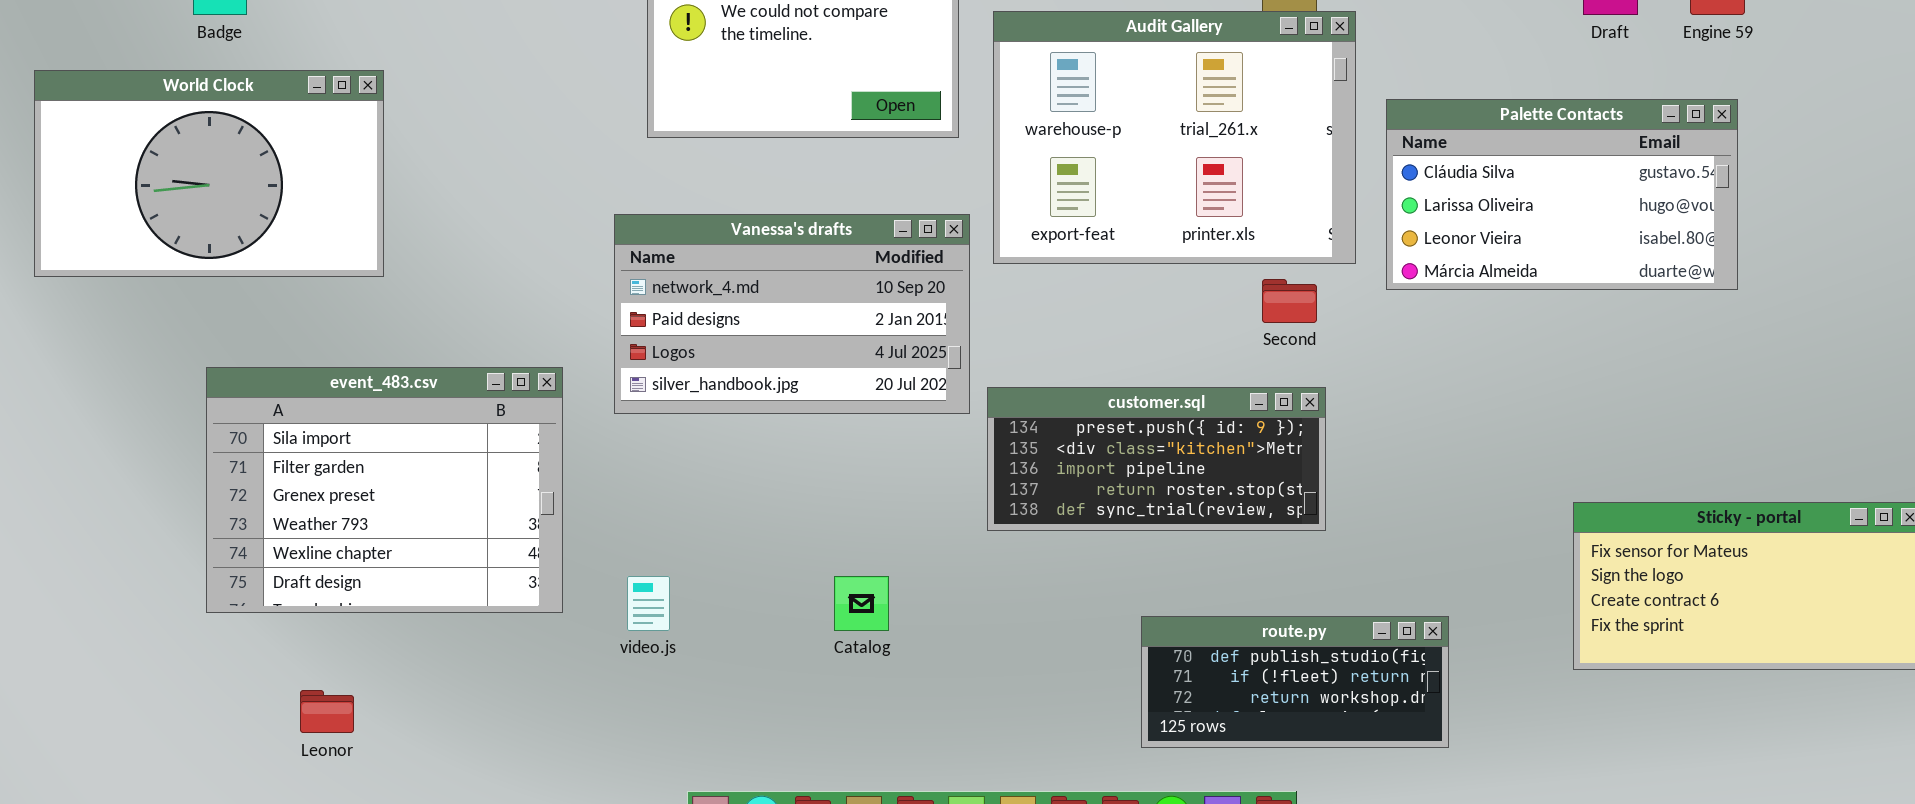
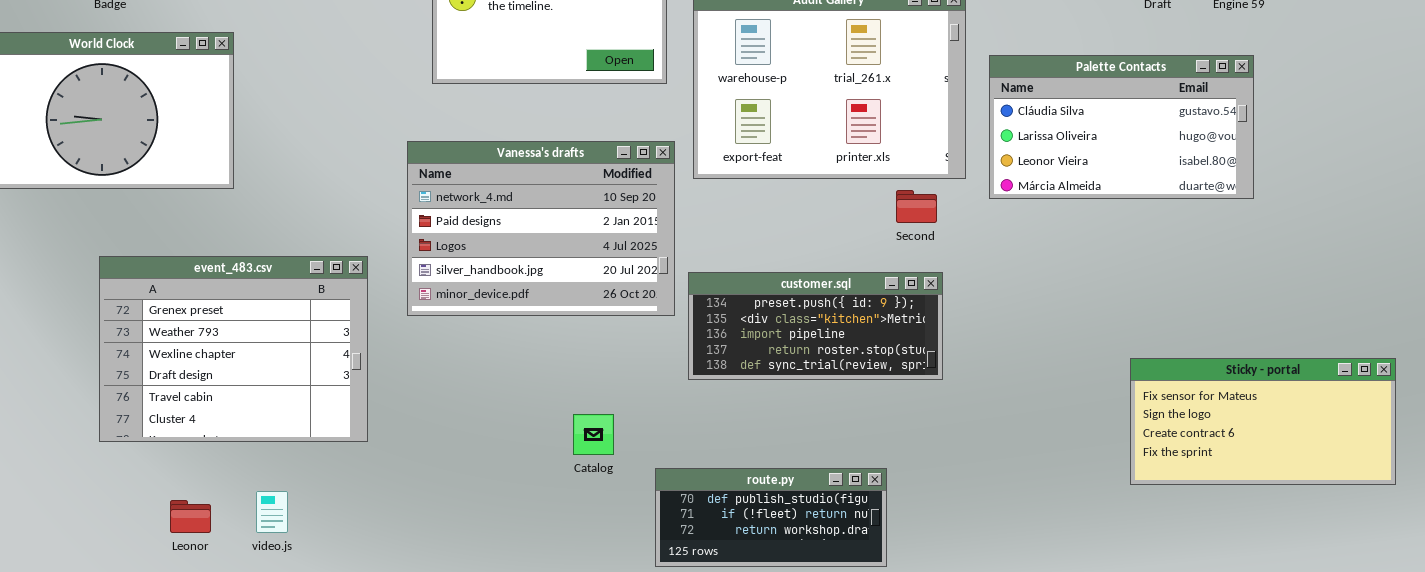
Vanessa's drafts: [614,214,970,414] -> [407,141,675,316], resized
event_483.csv: [206,367,563,613] -> [99,256,368,442], scrolled down 2 rows
video.js: [627,576,670,631] -> [256,491,288,533], moved
route.py: [1141,616,1449,748] -> [655,468,887,567], moved

